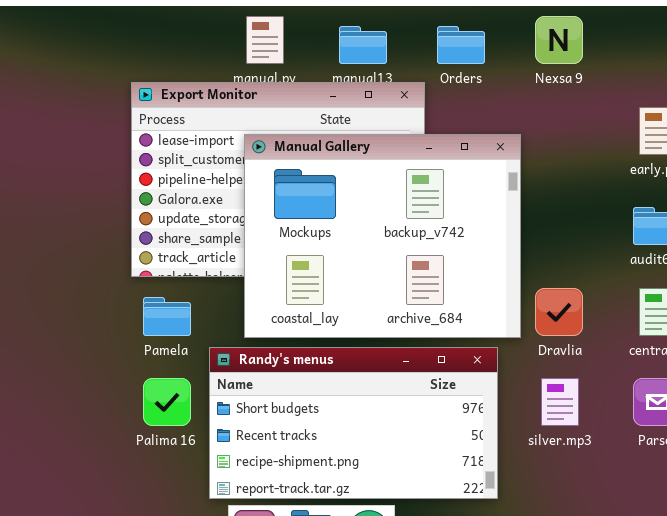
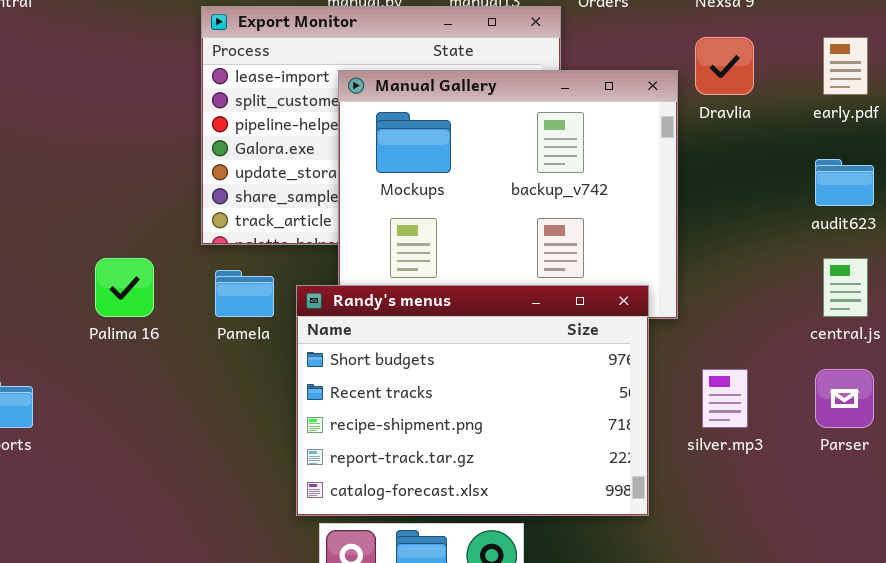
Dravlia: [535,288,583,336] -> [695,37,754,95], moved
Randy's menus: [209,347,498,499] -> [296,285,649,516], resized
Palima 16: [143,378,191,426] -> [95,258,154,317], moved

